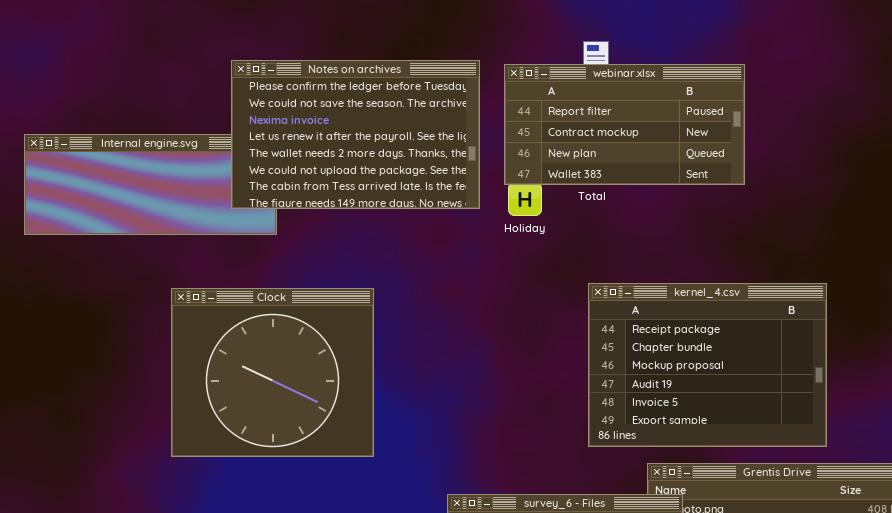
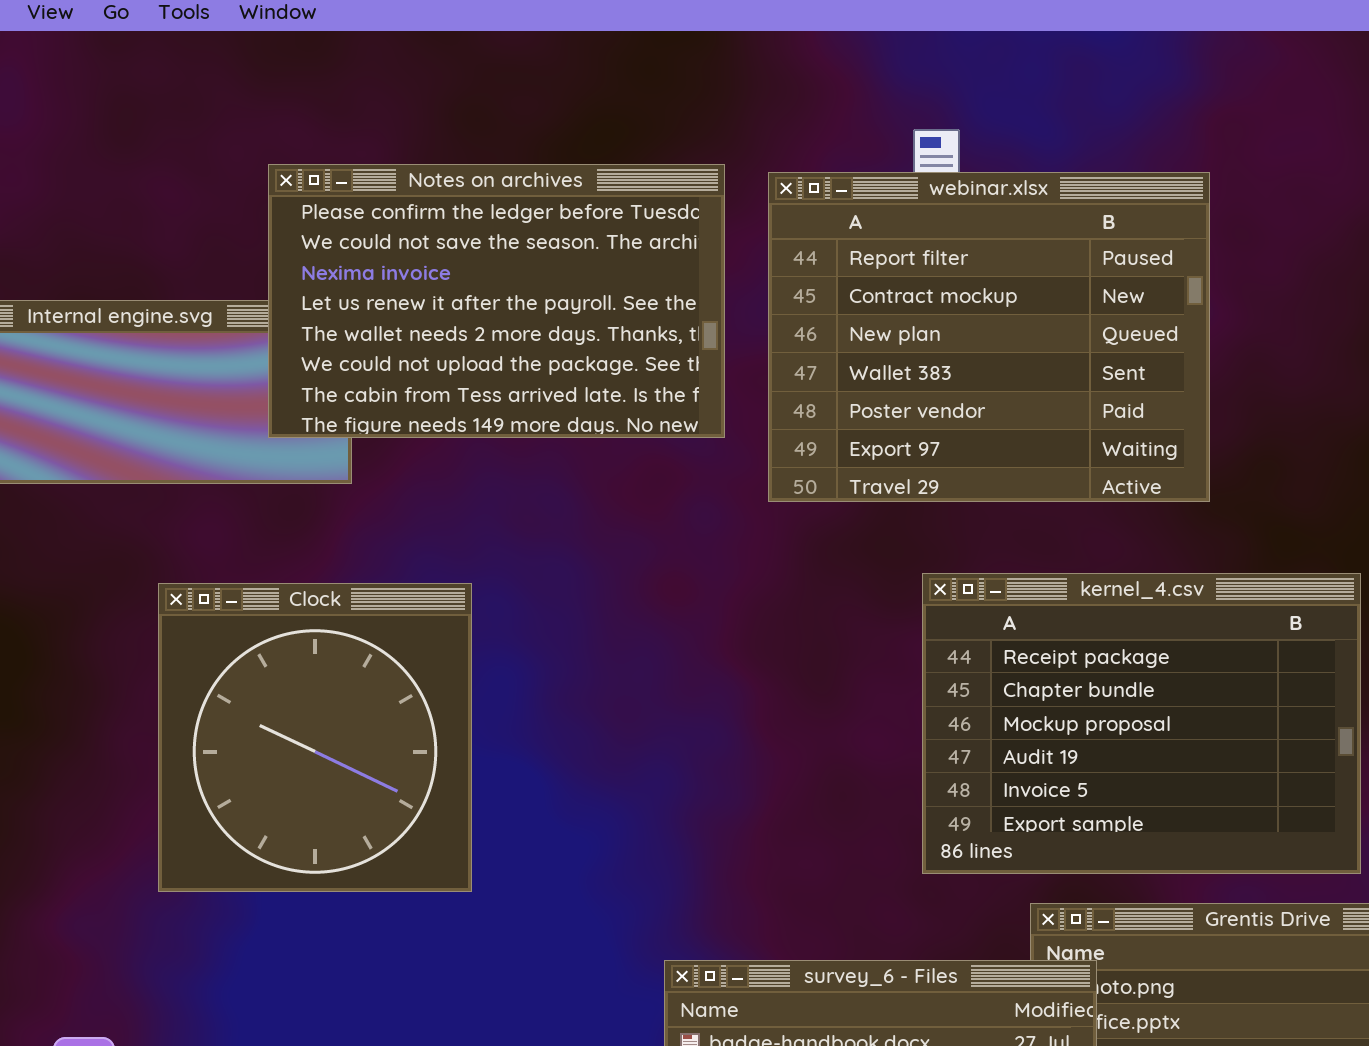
webinar.xlsx: [504,64,745,185] -> [768,172,1210,502], resized
Clock: [171,288,374,457] -> [158,583,472,892], resized

